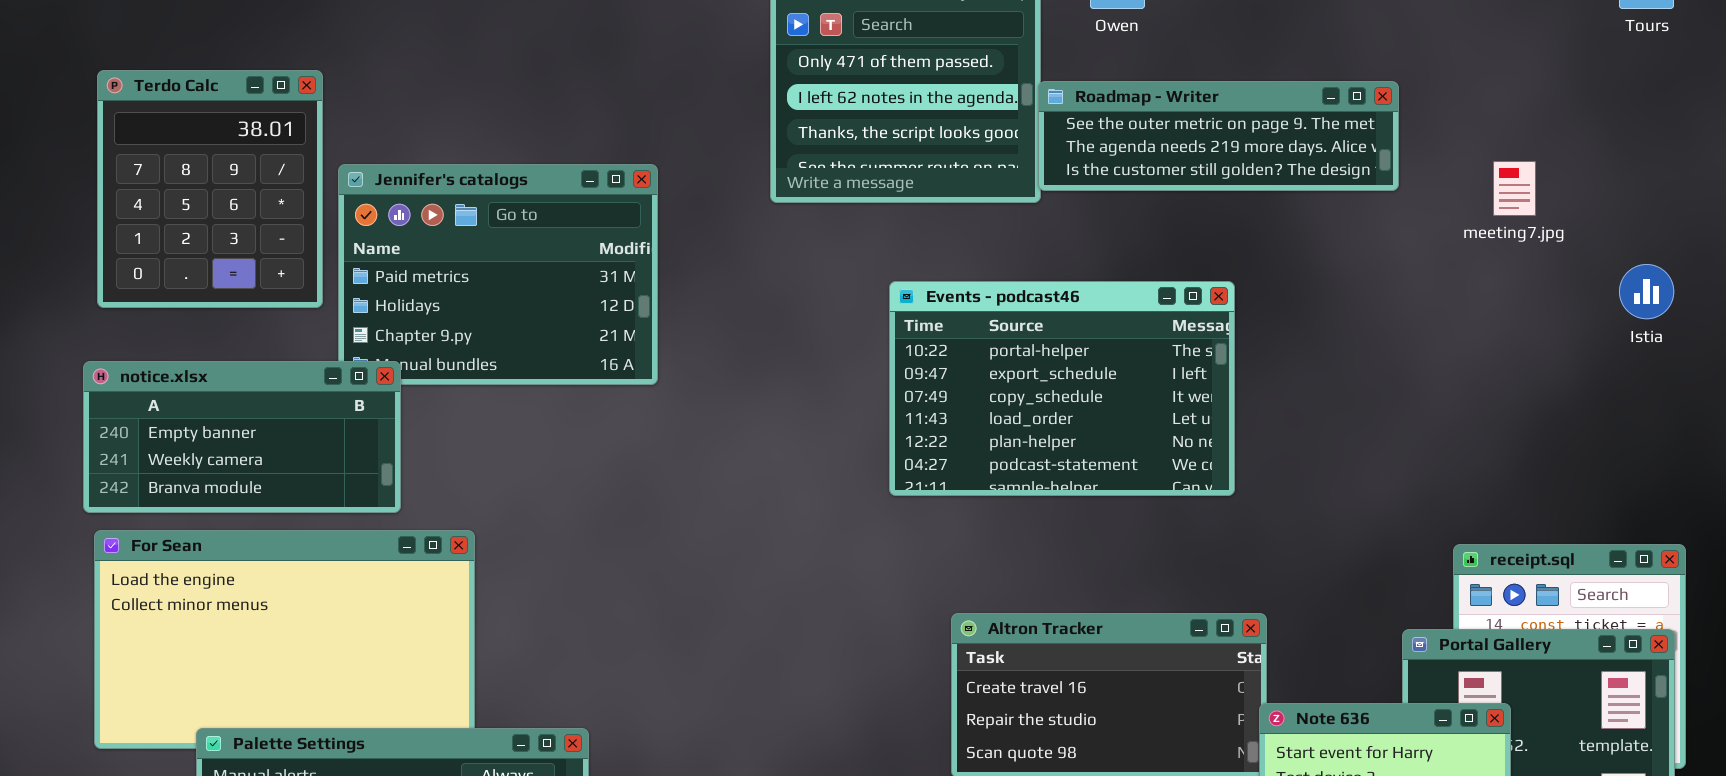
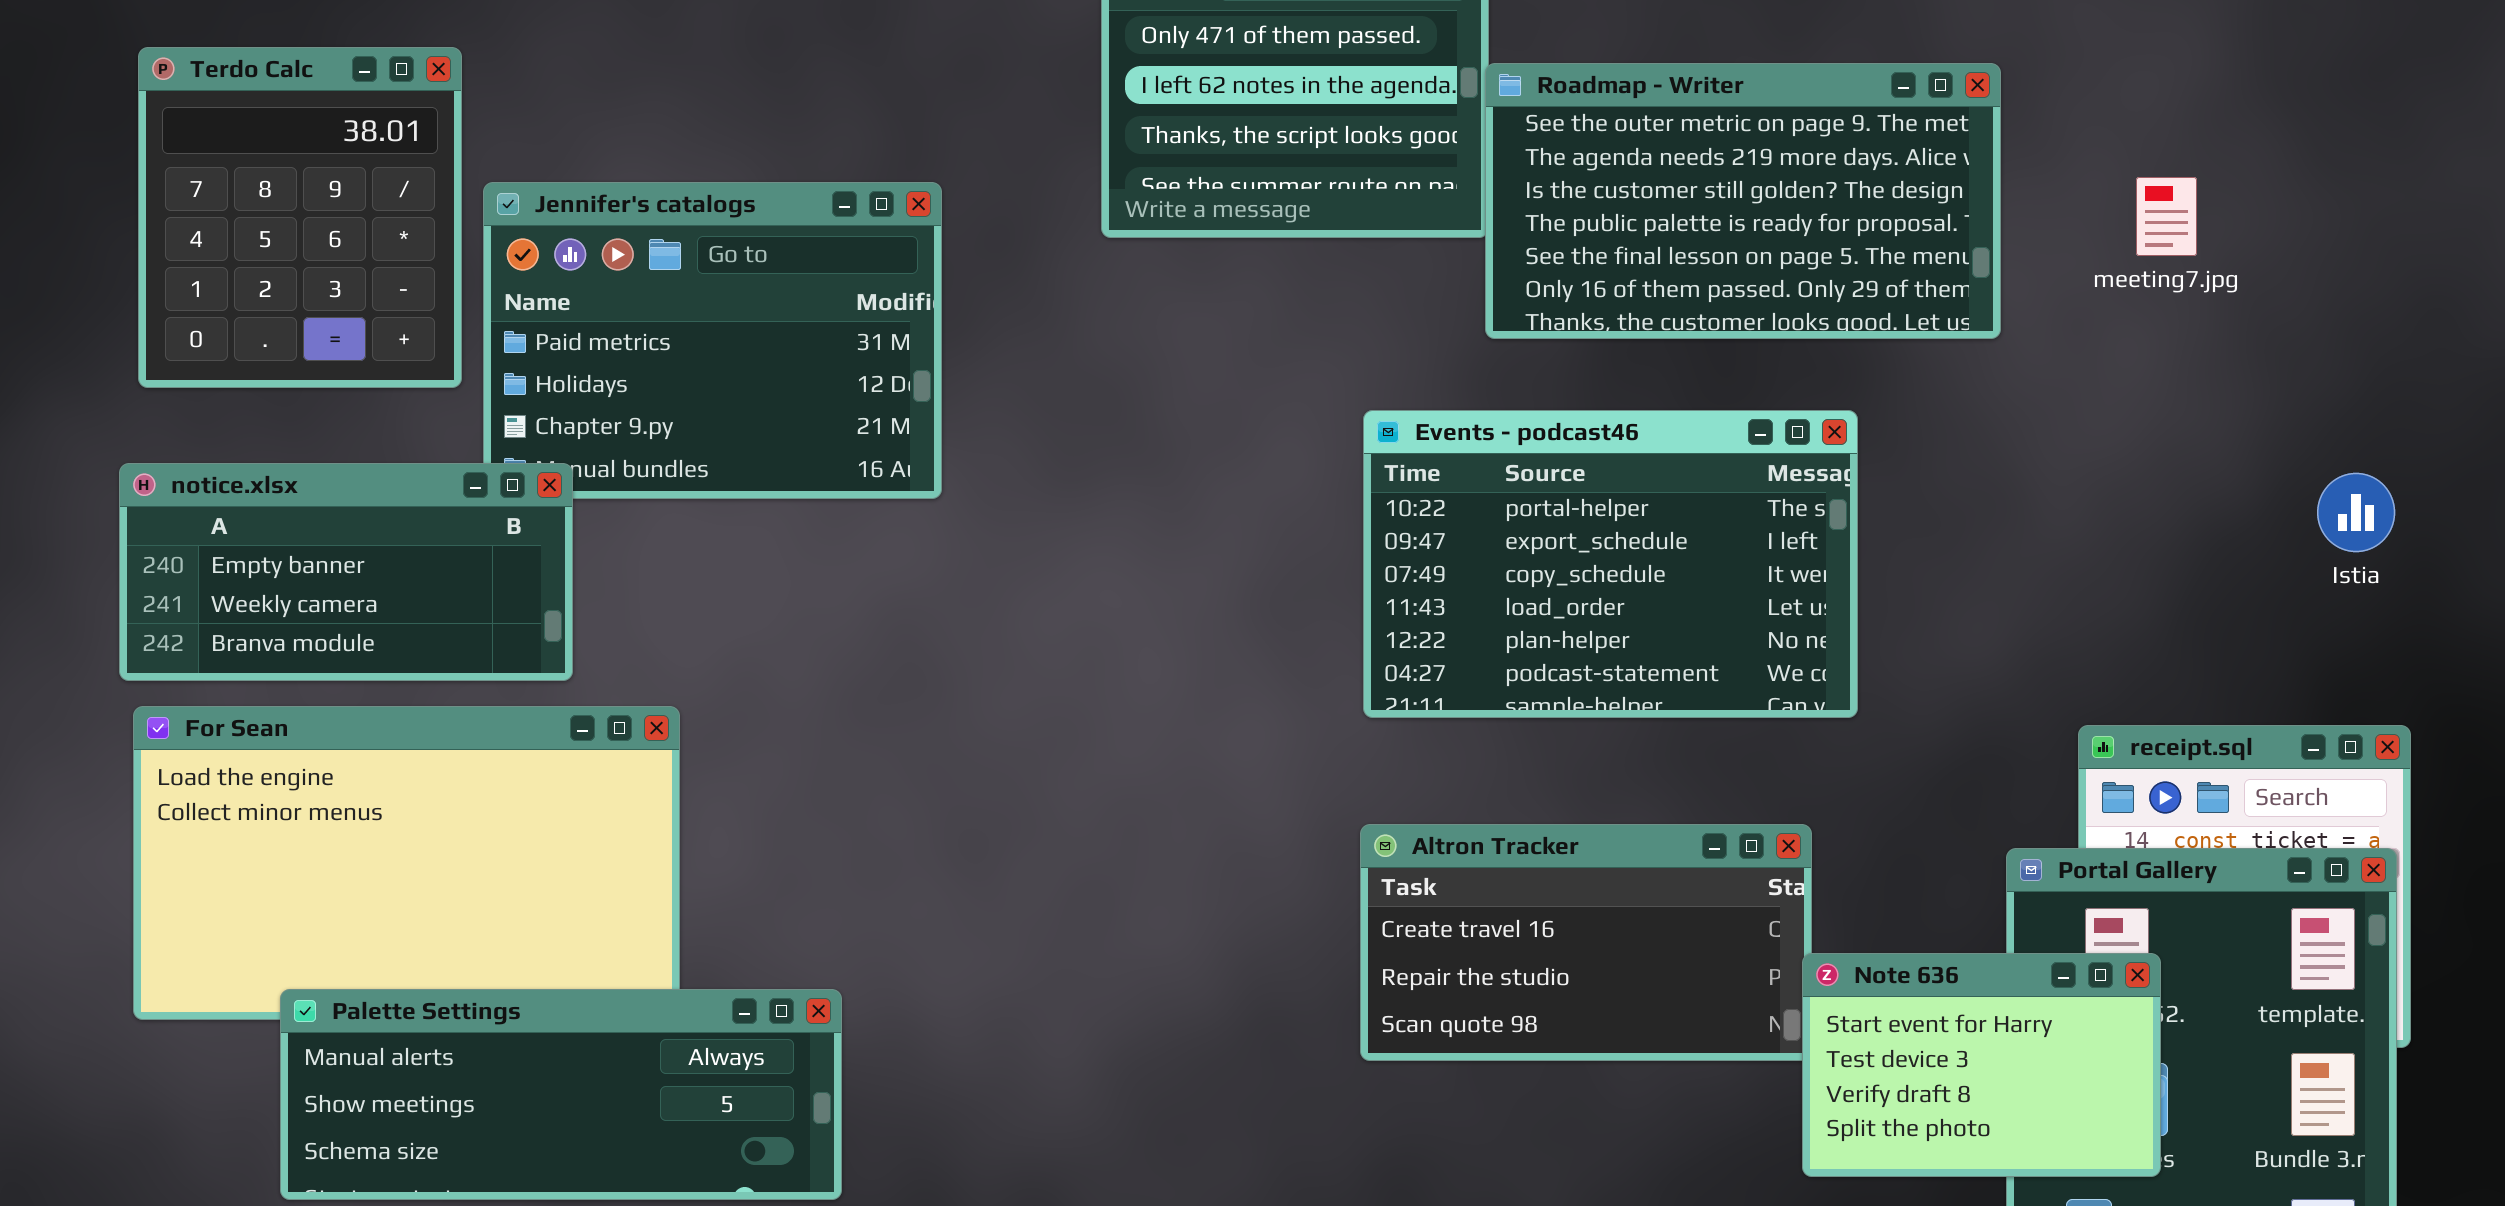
Roadmap - Writer: [1038,81,1399,191] -> [1485,63,2001,339], resized
Istia: [1619,264,1674,319] -> [2317,473,2395,552], moved
Events - podcast46: [889,281,1235,496] -> [1363,410,1858,718], moved

